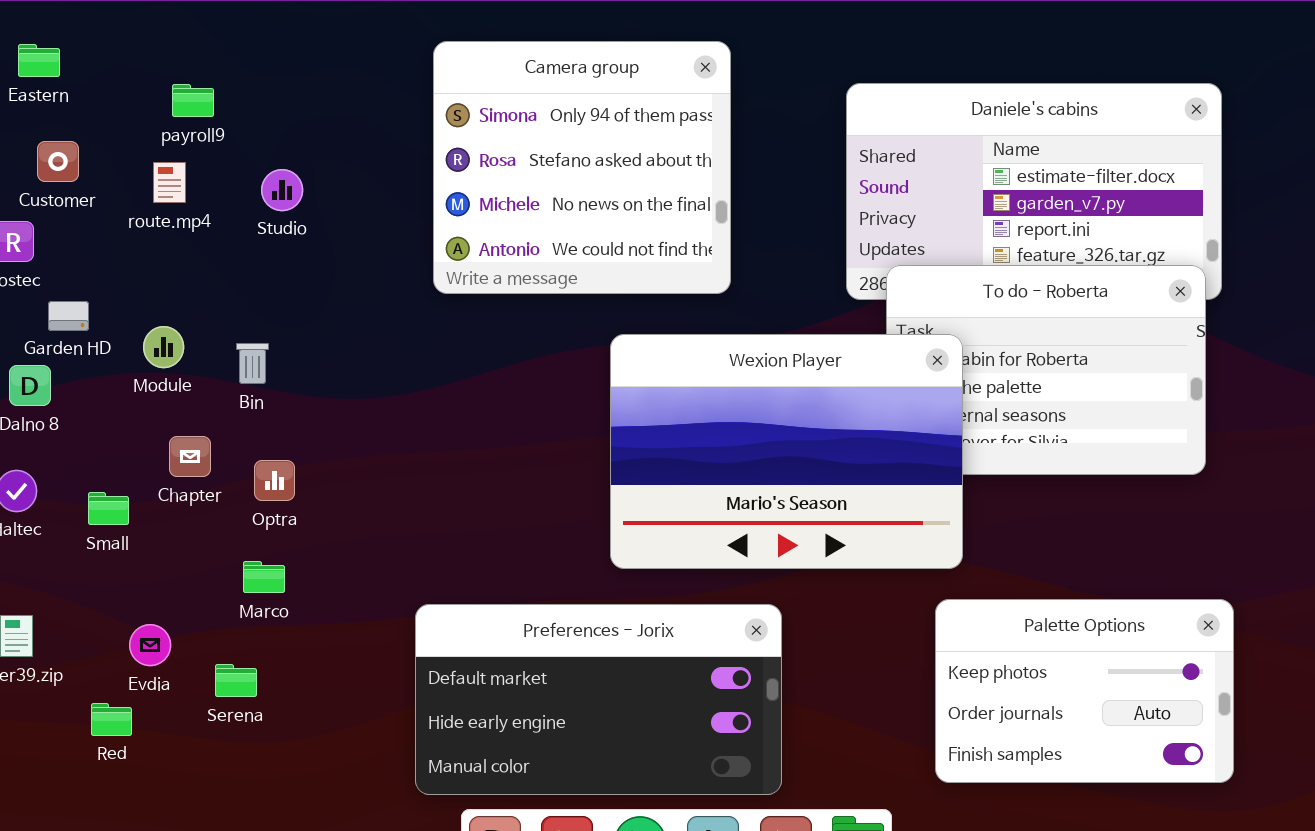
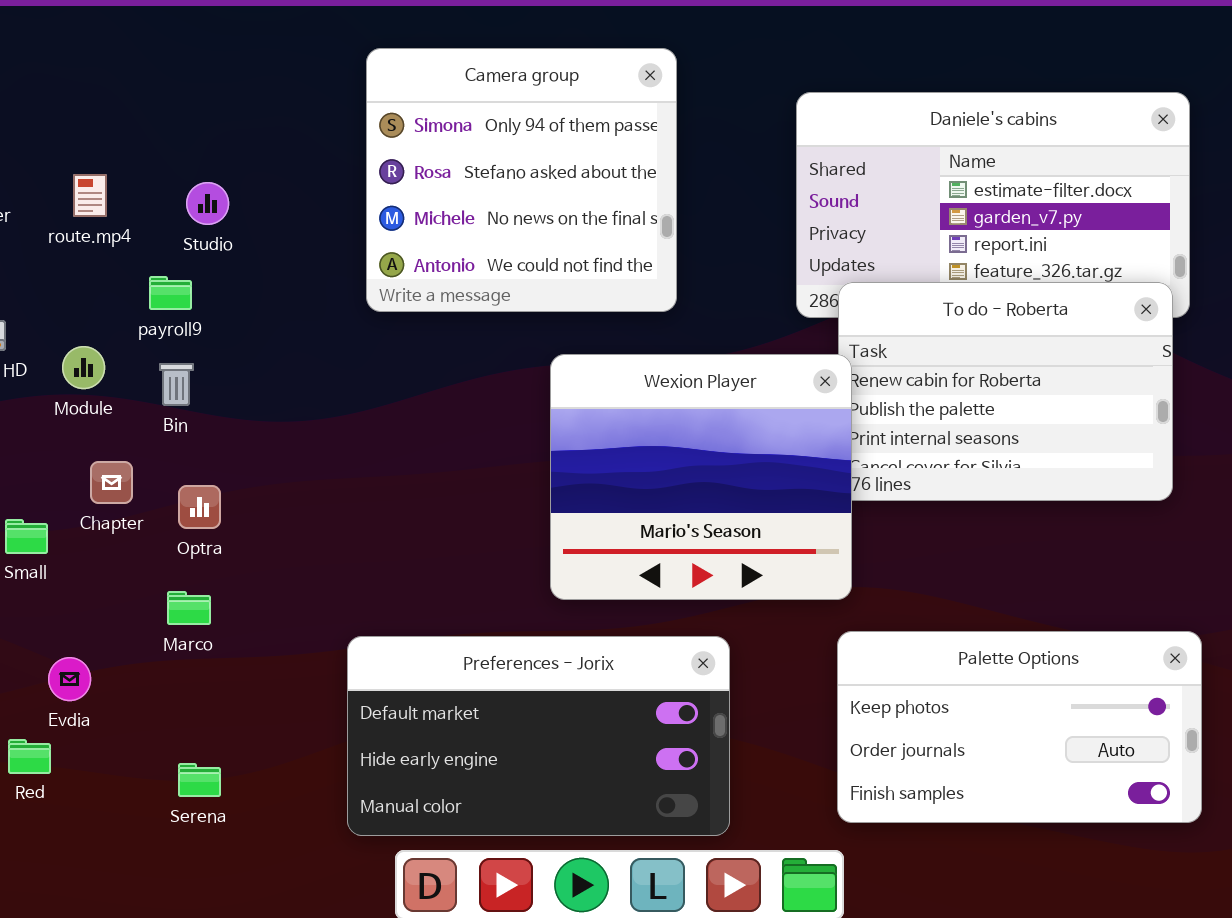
payroll9: [172,84,214,117] -> [149,276,192,310], moved
Wexion Player: [610,334,963,569] -> [550,354,852,600], resized
Palette Options: [935,599,1234,783] -> [837,631,1202,823], resized
Serena: [215,664,257,697] -> [178,763,221,797], moved

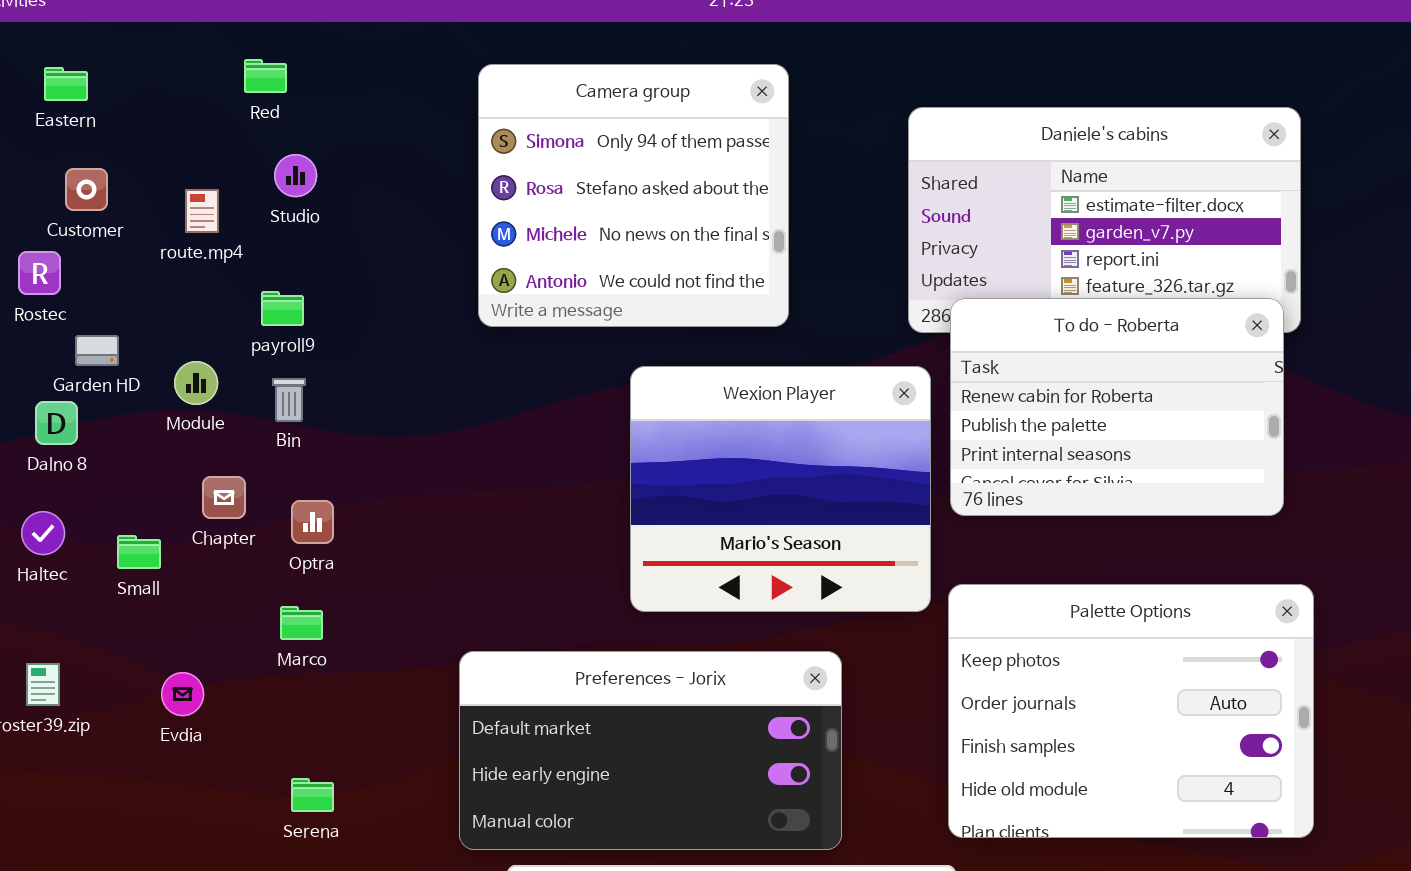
Studio: [186,182,229,225] -> [274,154,317,197], moved
Wexion Player: [550,354,852,600] -> [630,366,931,612], moved
Palette Options: [837,631,1202,823] -> [948,584,1314,838], resized
Red: [8,739,51,774] -> [244,59,287,93], moved

